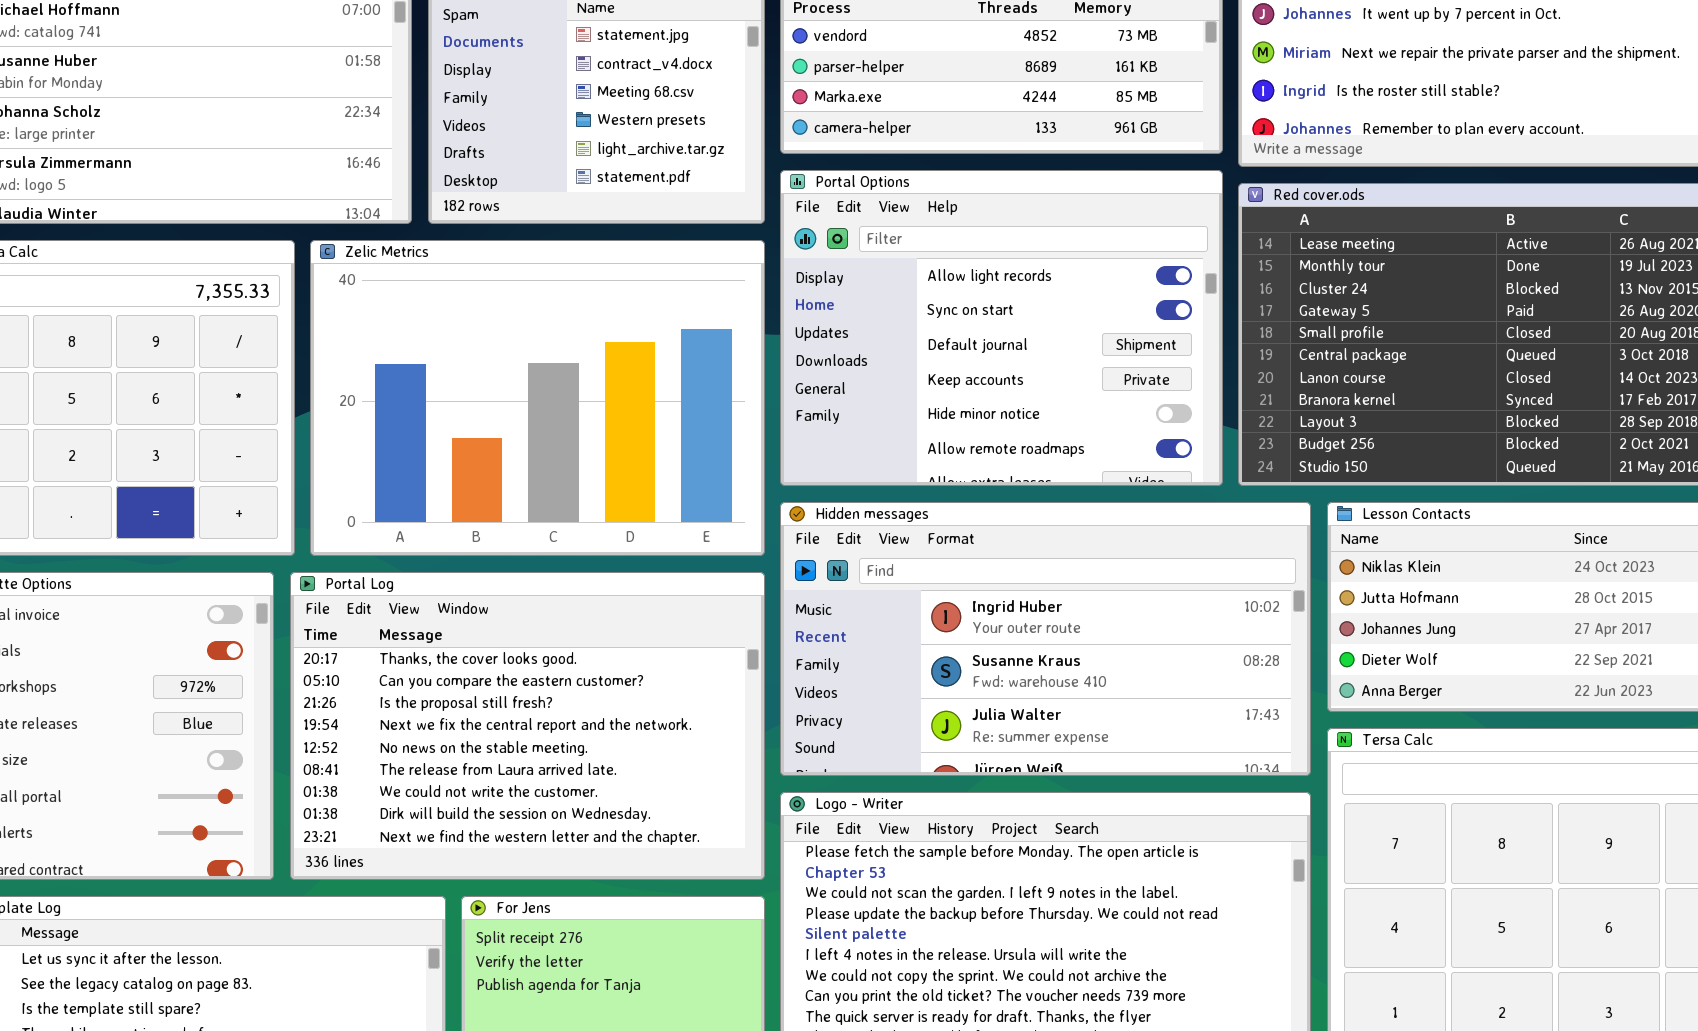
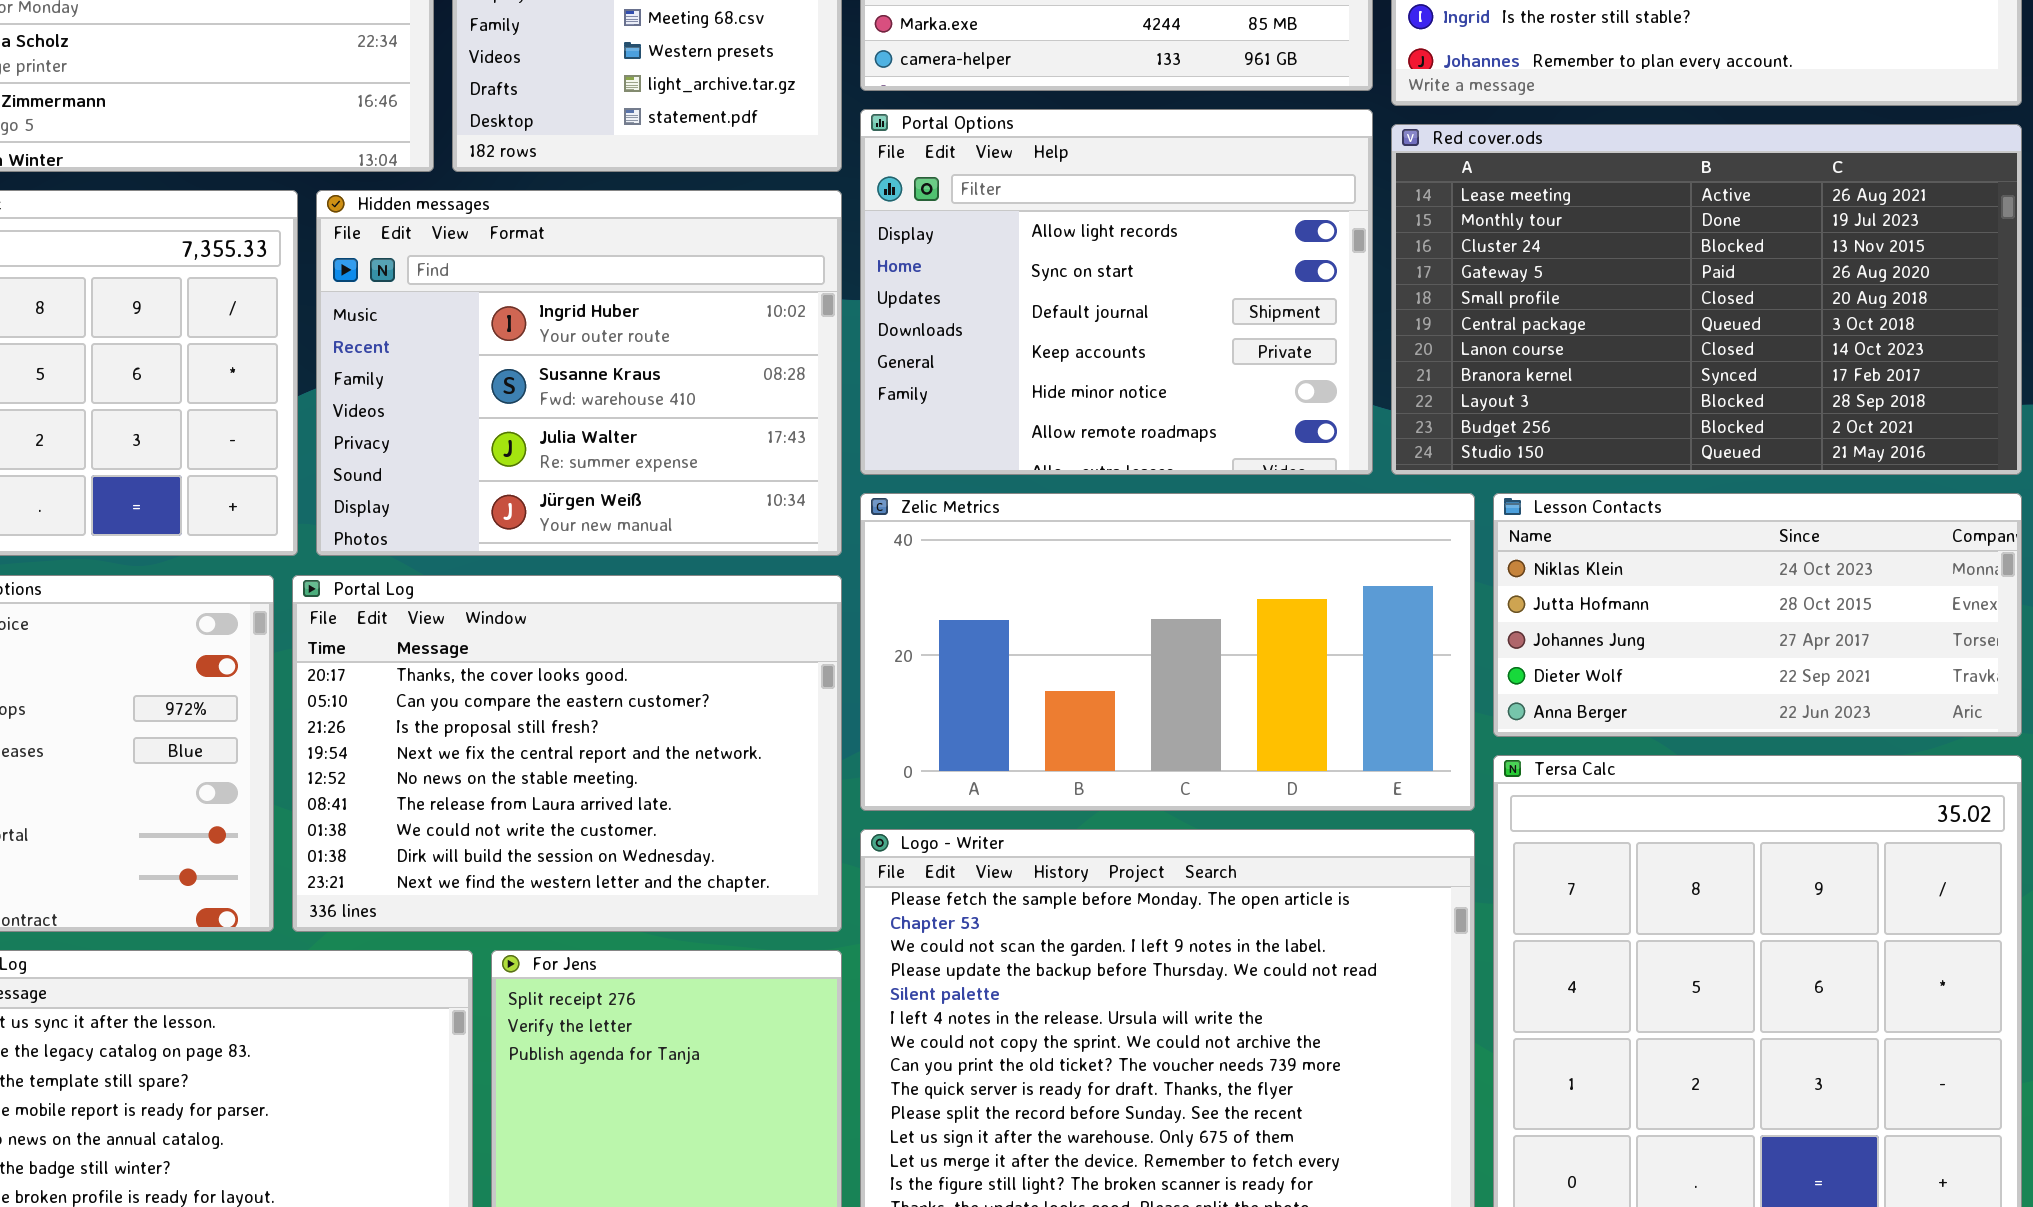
Zelic Metrics: [310,240,765,556] -> [860,493,1475,811], moved, resized
Hidden messages: [780,502,1311,776] -> [316,190,842,556], moved, resized

